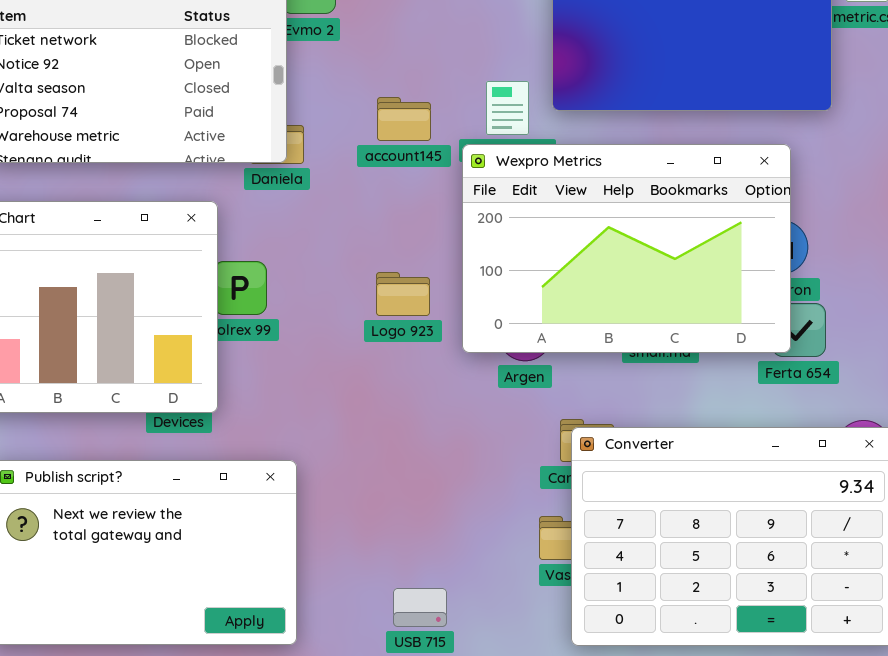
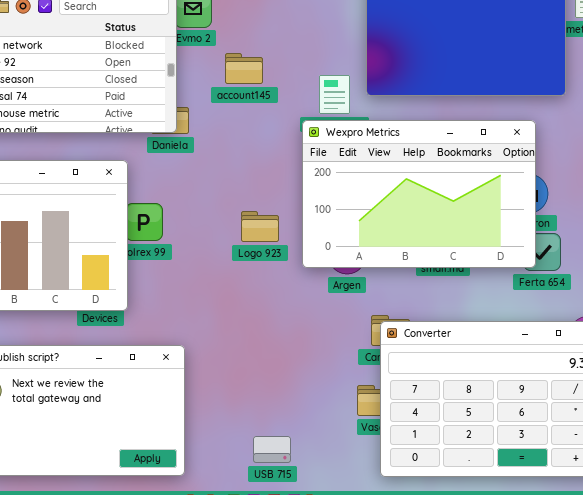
account145: [377,97,431,141] -> [225,53,263,84], moved

